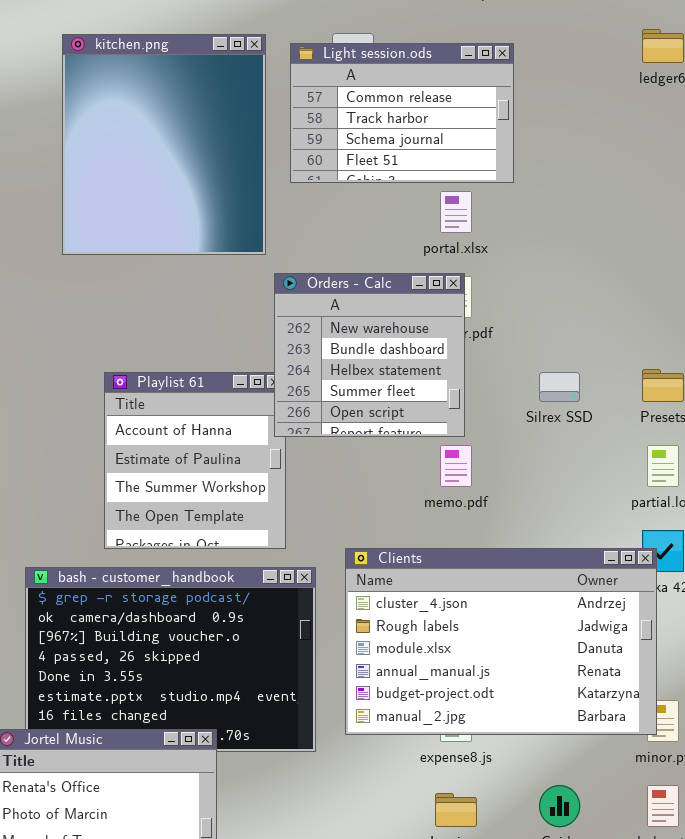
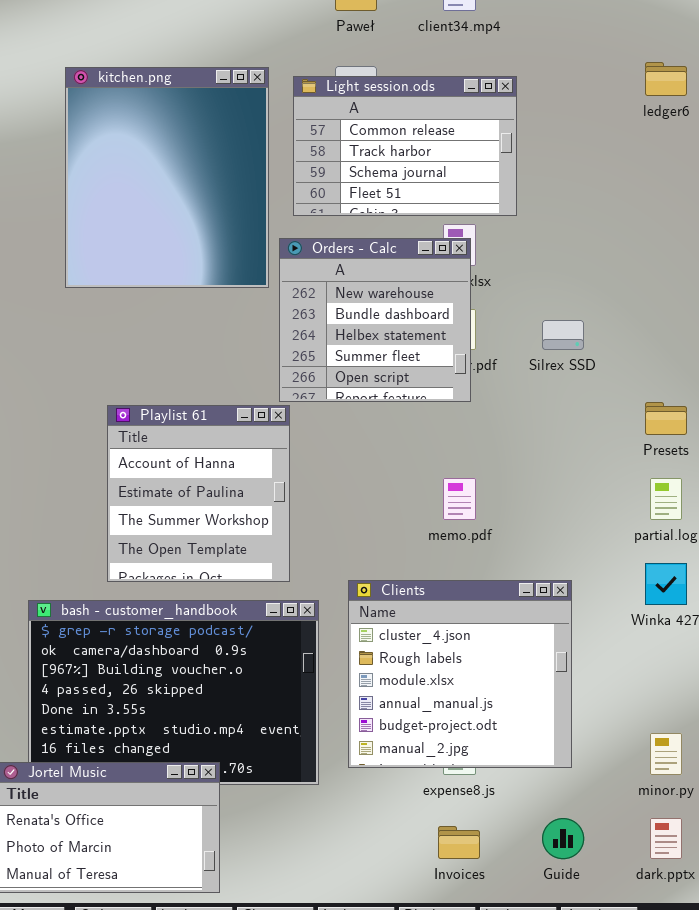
Orders - Calc: [274,273,465,437] -> [279,238,471,402], moved
Silrex SSD: [539,372,580,402] -> [542,320,584,350], moved
Clients: [345,548,657,735] -> [348,580,572,768], resized

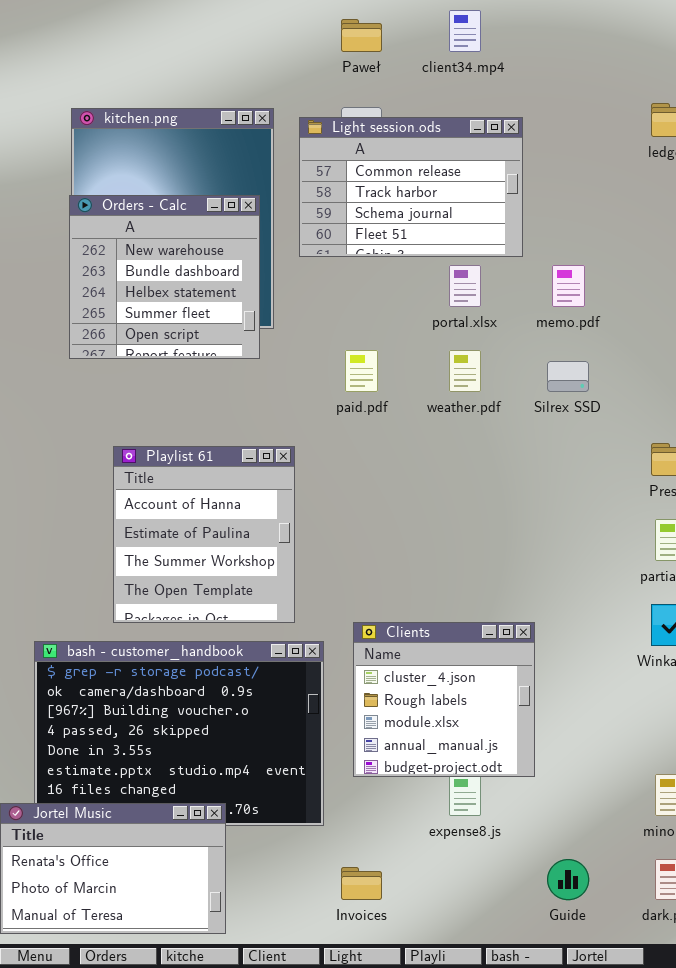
Orders - Calc: [279,238,471,402] -> [69,195,260,359], moved
memo.pdf: [443,478,476,520] -> [552,265,585,307], moved
Clients: [348,580,572,768] -> [353,622,535,777], resized
Invoices: [438,826,480,859] -> [341,867,382,900], moved

